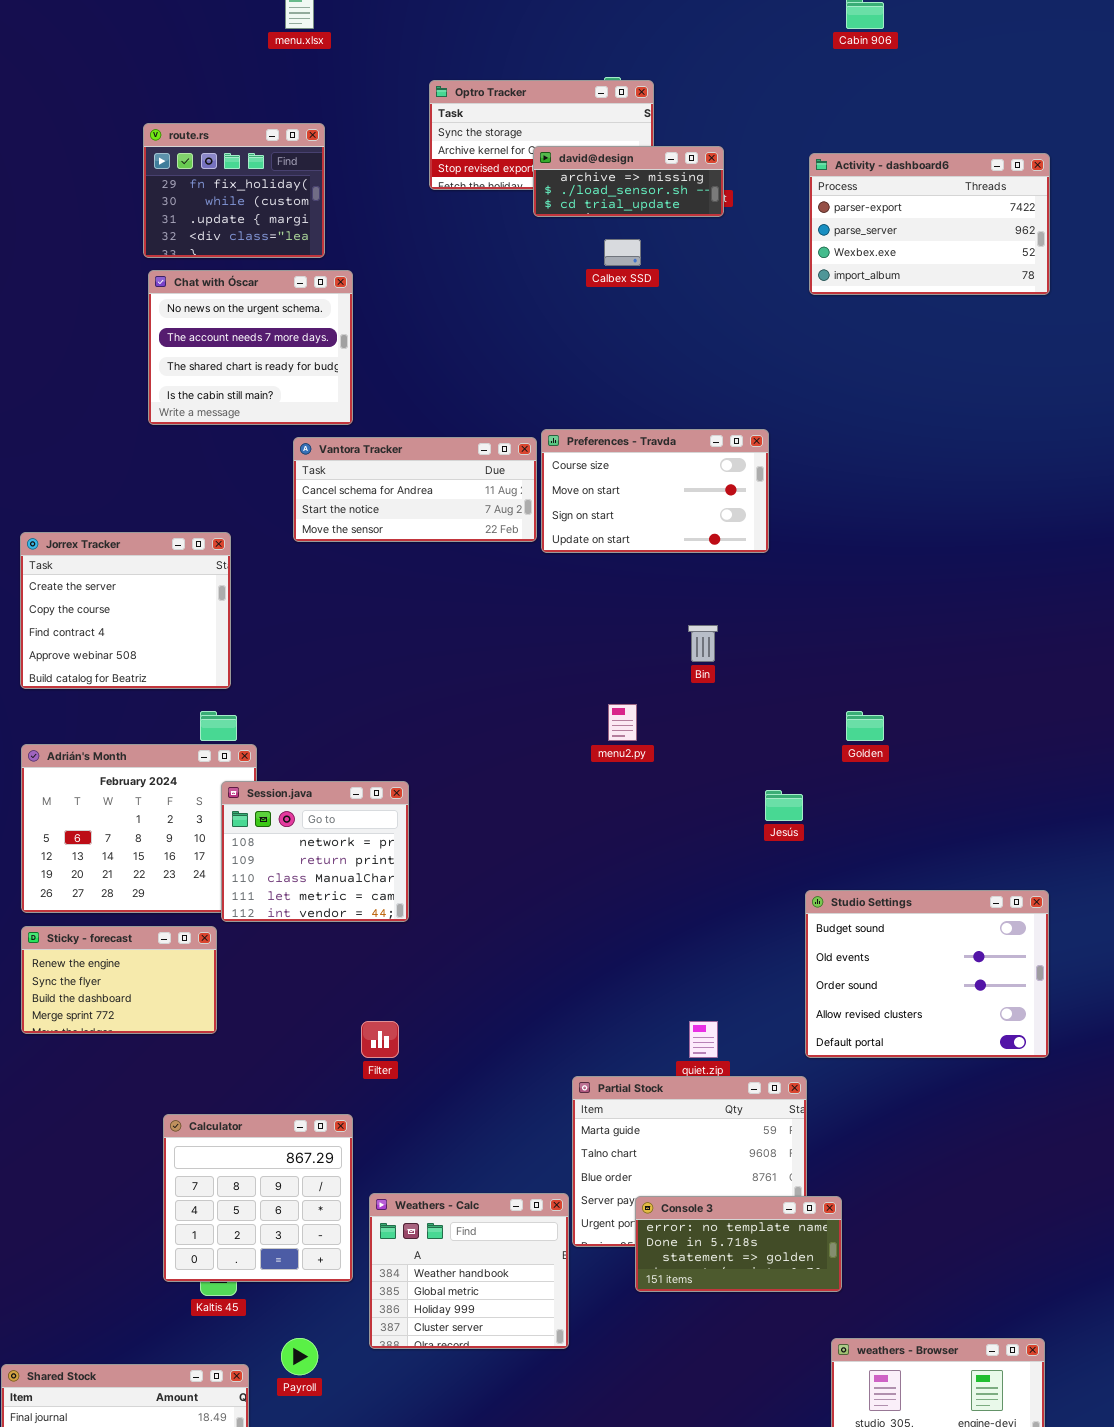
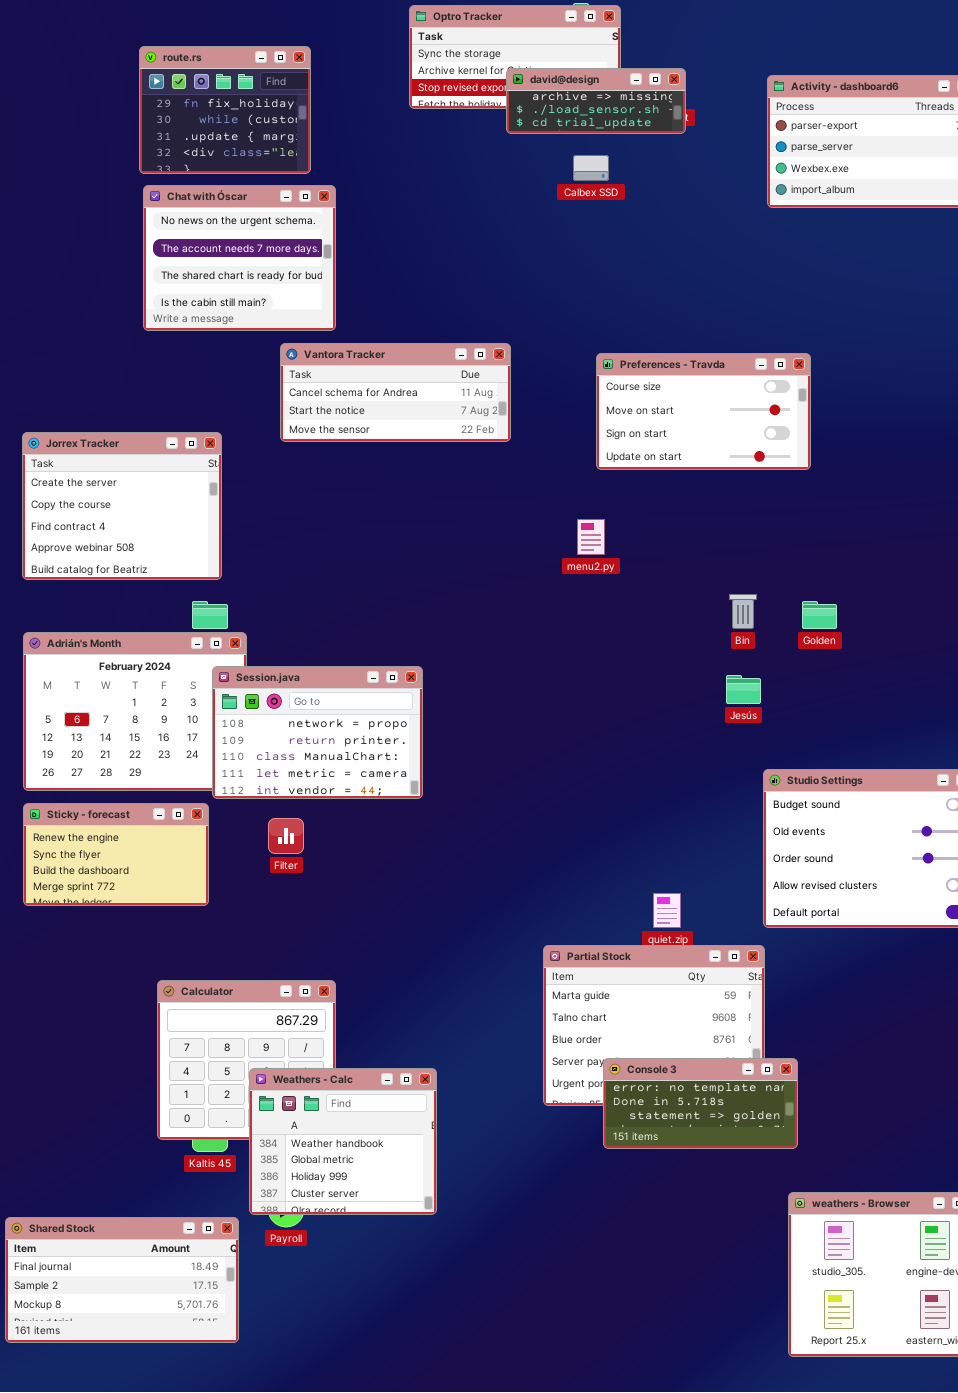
Preferences - Travda: [541,429,769,553] -> [596,353,811,470], moved
Bin: [688,625,718,662] -> [729,594,757,629], moved
menu2.py: [608,704,637,741] -> [577,519,605,555], moved
Session.java: [221,781,409,922] -> [212,666,423,799], resized
Filter: [361,1021,399,1058] -> [268,818,304,854], moved
Weathers - Calc: [369,1193,569,1349] -> [249,1068,437,1215], moved

